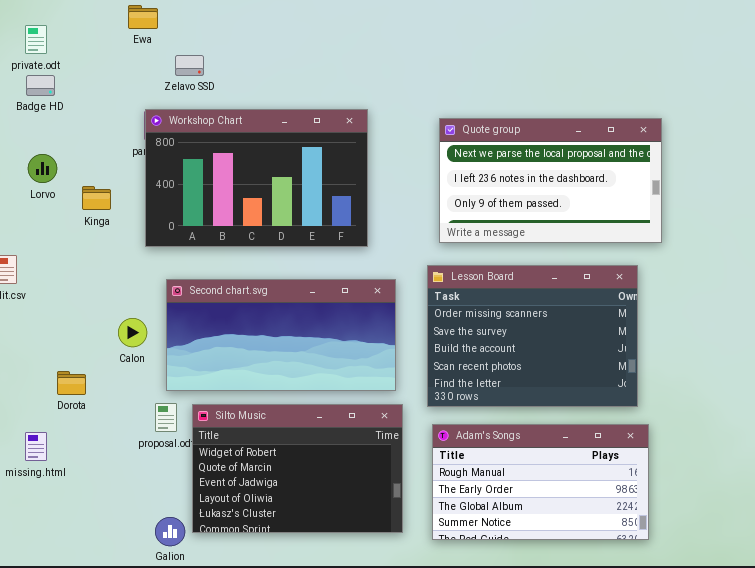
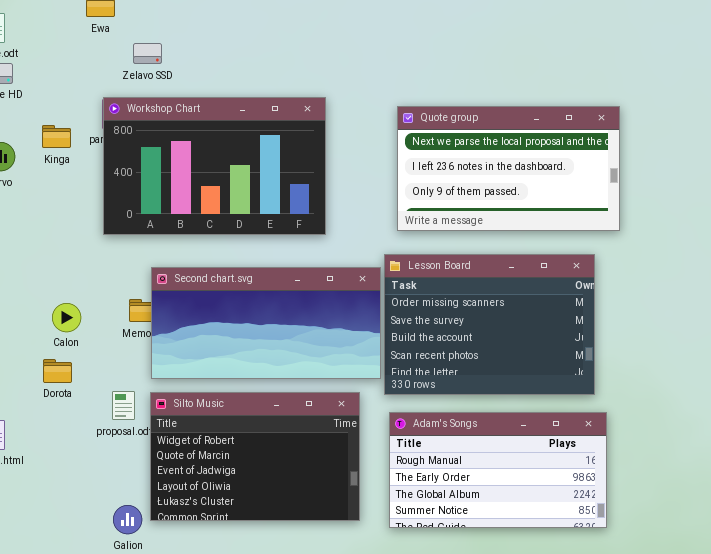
Kinga: [82,186,111,210] -> [42,125,71,148], moved
Second chart.svg: [166,279,396,391] -> [151,267,381,379], moved
Calon: [118,318,147,347] -> [52,303,81,332], moved
Dorota: [57,371,86,395] -> [43,359,72,383], moved

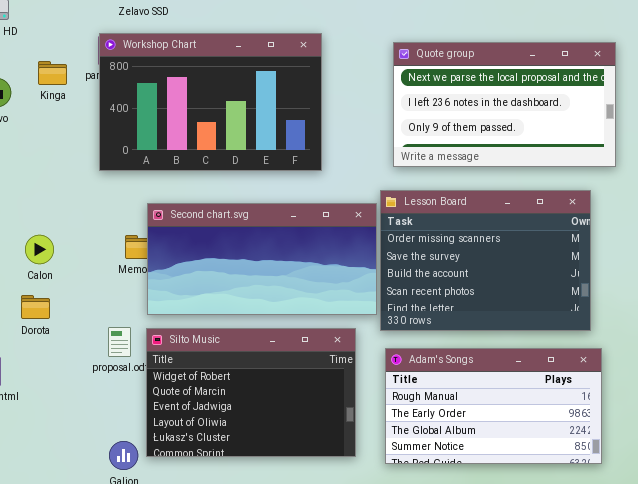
Calon: [52,303,81,332] -> [25,235,54,264], moved
Dorota: [43,359,72,383] -> [21,295,50,319], moved

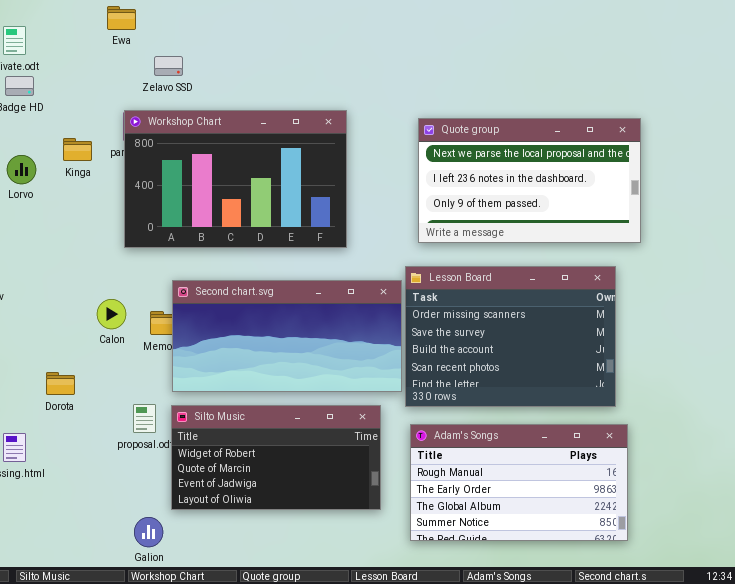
Calon: [25,235,54,264] -> [97,299,126,329], moved
Silto Music: [146,328,356,457] -> [171,405,381,510], resized

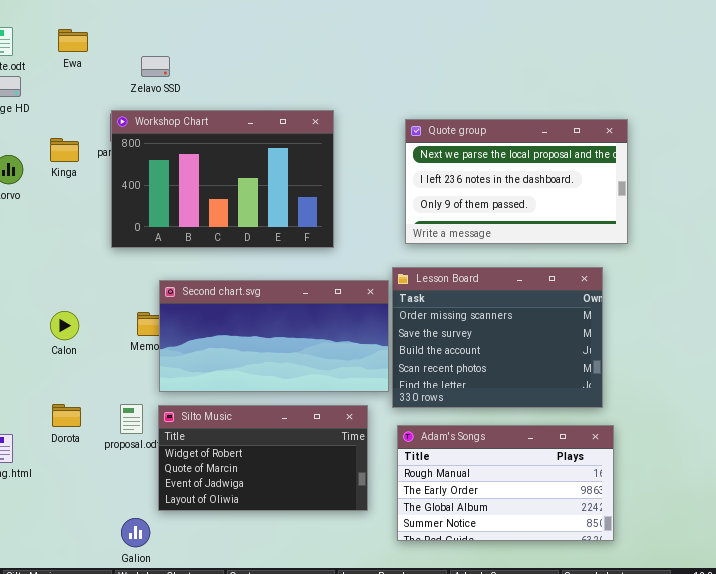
Ewa: [107,6,136,30] -> [58,29,88,52], moved
Calon: [97,299,126,329] -> [50,311,79,340], moved
Dorota: [46,372,75,395] -> [52,404,81,427], moved

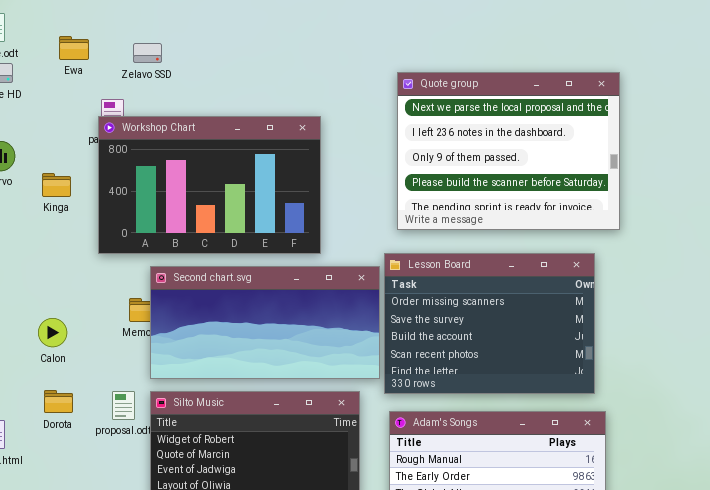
Ewa: [58,29,88,52] -> [59,36,89,60], moved
Workshop Chart: [111,110,334,248] -> [98,116,321,254], moved
Quote group: [405,119,628,244] -> [397,72,620,230], resized
Kinga: [50,138,79,162] -> [42,173,71,197], moved
Calon: [50,311,79,340] -> [38,318,67,347], moved

